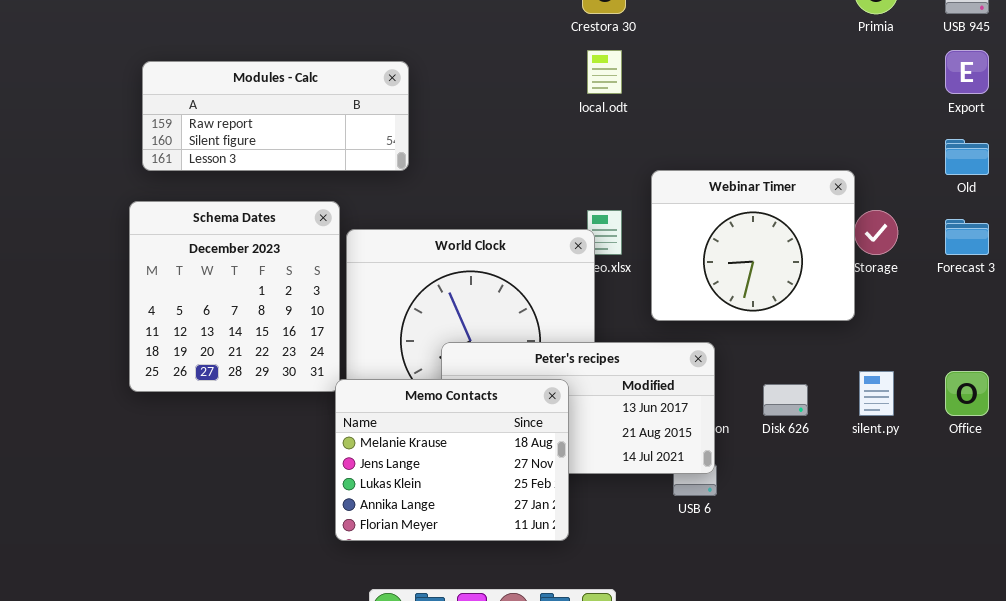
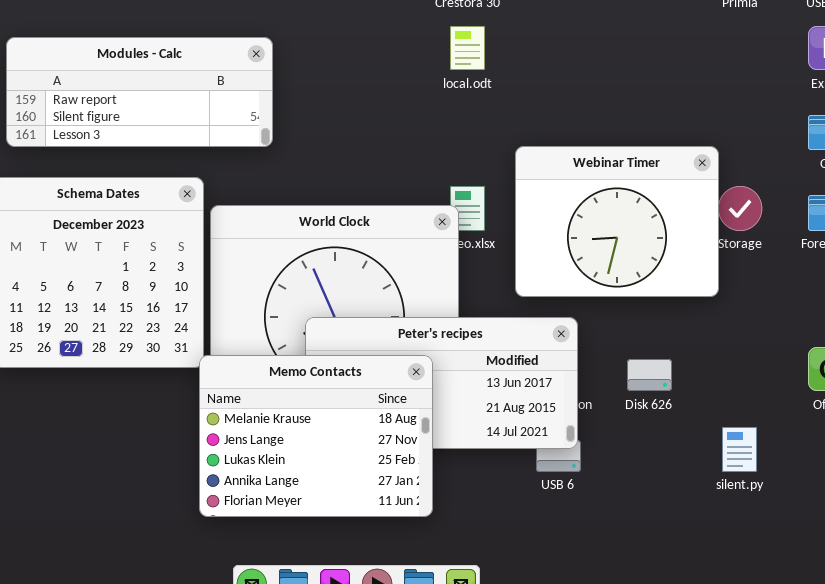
silent.py: [859,371,894,416] -> [722,427,757,472], moved

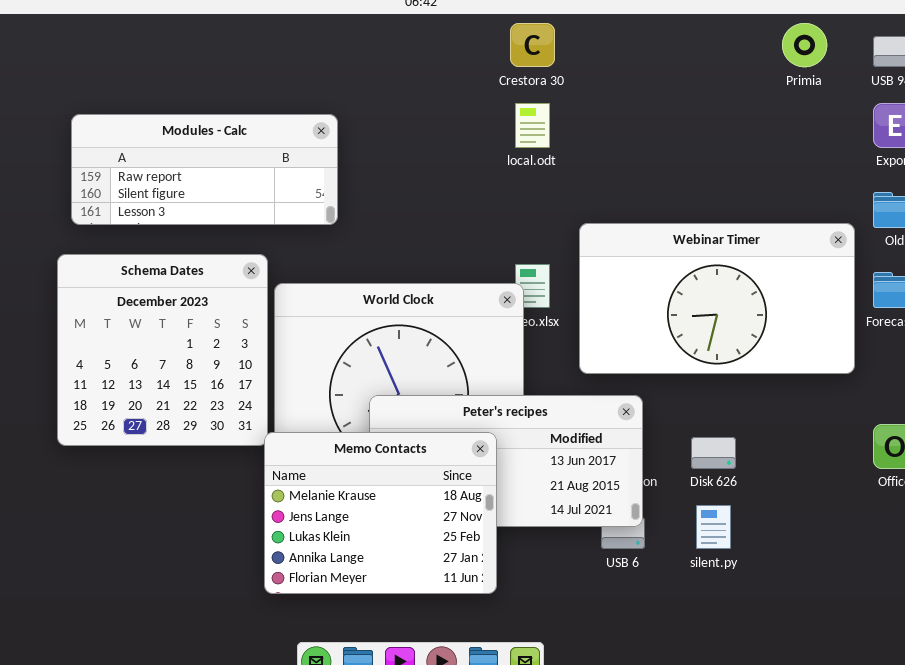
Webinar Timer: [515,146,719,297] -> [579,223,855,374], resized
silent.py: [722,427,757,472] -> [696,505,731,549], moved

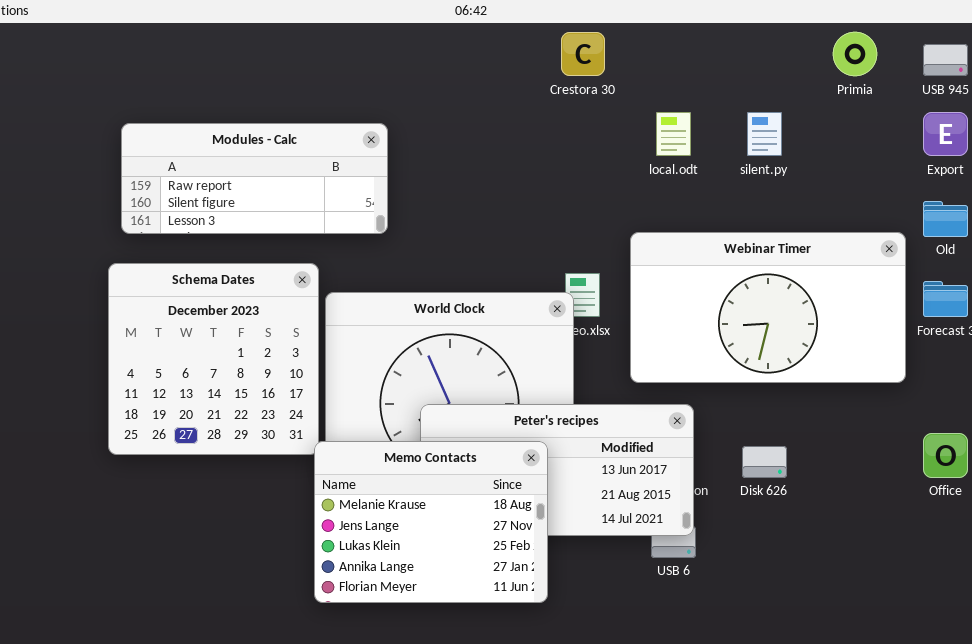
local.odt: [515,103,550,148] -> [656,112,691,156], moved
silent.py: [696,505,731,549] -> [747,112,782,156], moved

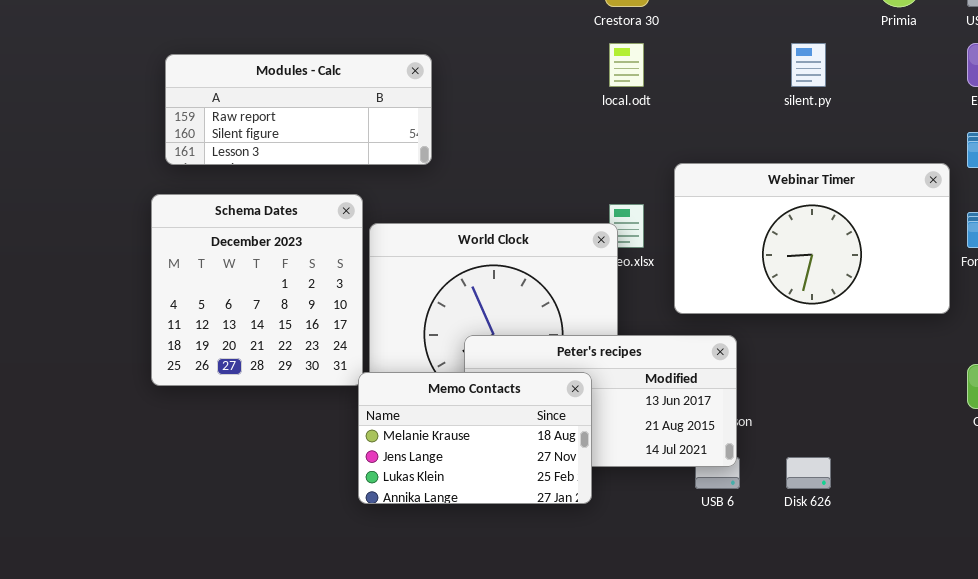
local.odt: [656,112,691,156] -> [609,43,644,87], moved
Memo Contacts: [314,441,548,603] -> [358,372,592,504], resized
Disk 626: [742,446,787,478] -> [786,457,831,489], moved

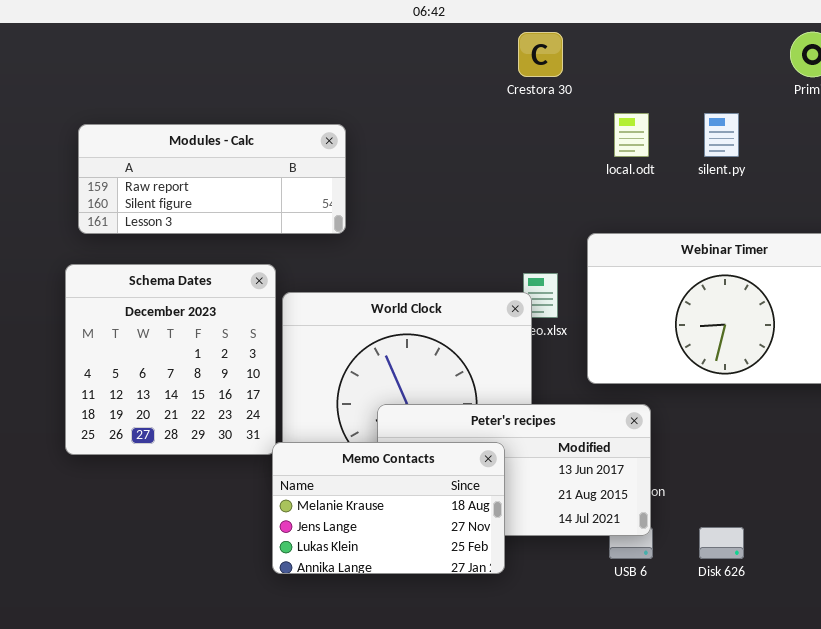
local.odt: [609,43,644,87] -> [614,113,649,157], moved

